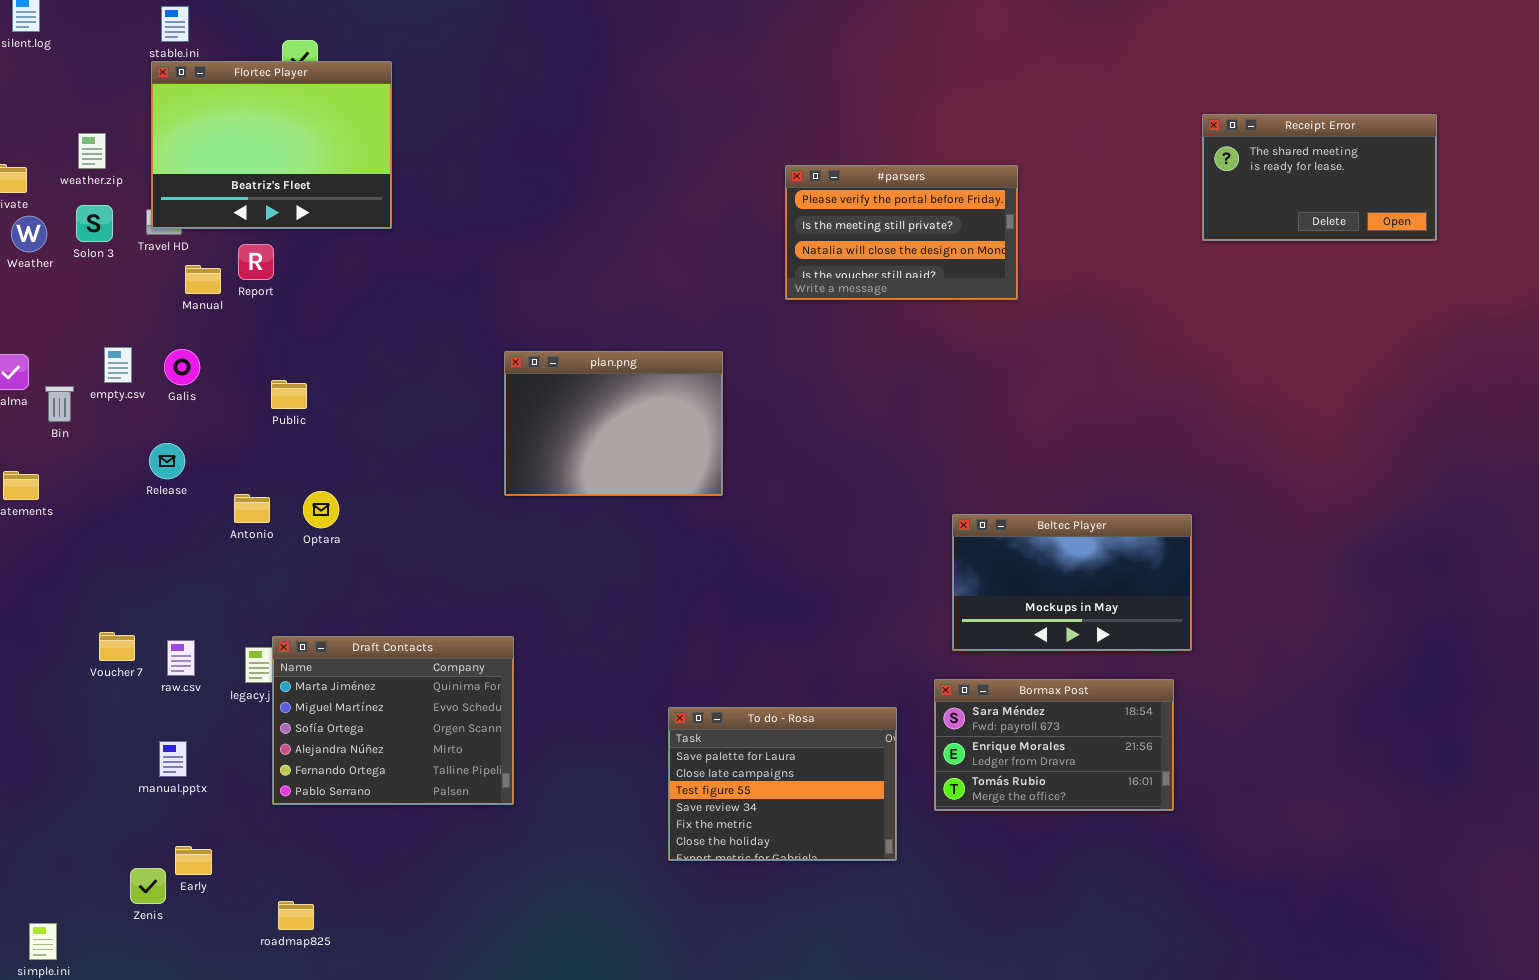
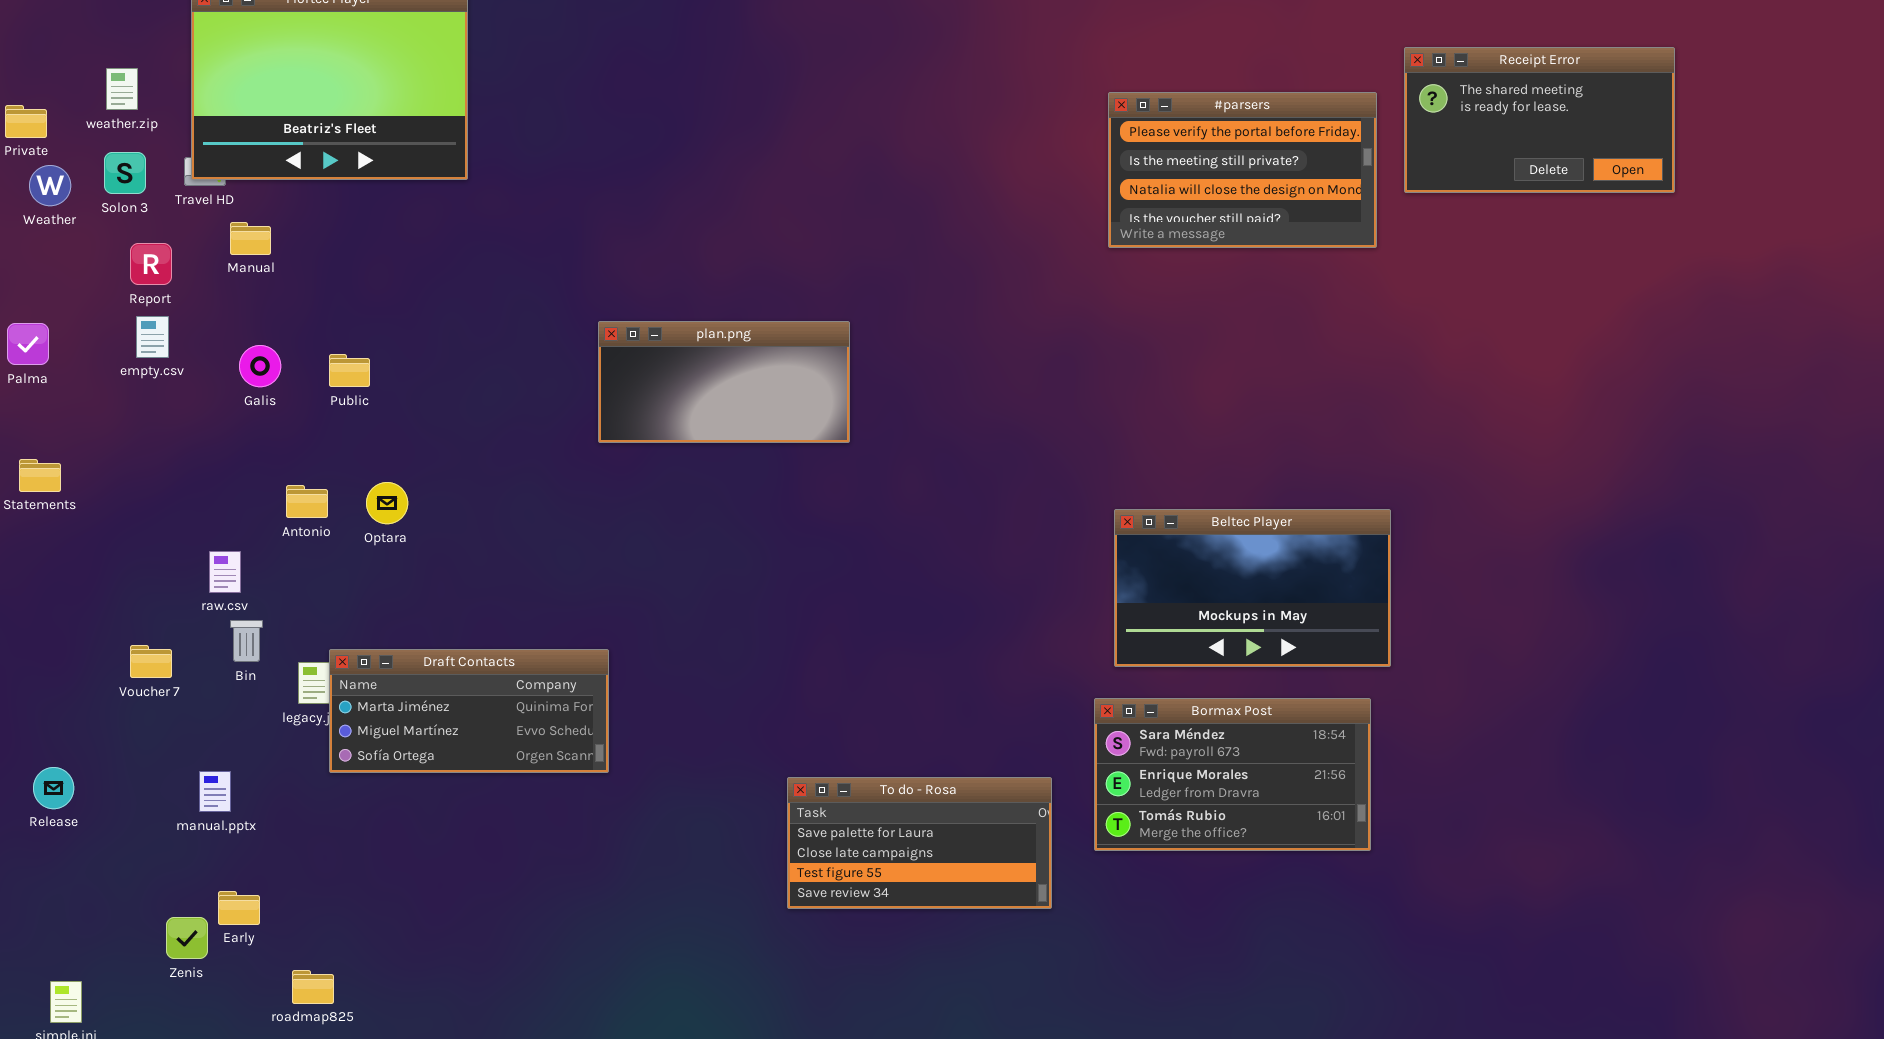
#parsers: [785,165,1018,300] -> [1108,92,1377,248], moved
Report: [238,244,274,280] -> [130,243,172,285], moved
Galis: [164,349,200,385] -> [239,345,281,387], moved
plan.png: [504,351,723,496] -> [598,321,850,443], resized
Bin: [45,386,74,422] -> [230,620,263,662], moved
Release: [149,443,185,479] -> [33,767,74,809], moved
Draft Contacts: [272,636,514,805] -> [329,649,609,773], resized
raw.csv: [167,640,195,676] -> [209,551,241,593], moved
To do - Rosa: [668,707,897,861] -> [787,777,1052,909], resized
roadmap825: [278,901,314,930] -> [292,970,334,1004], moved

